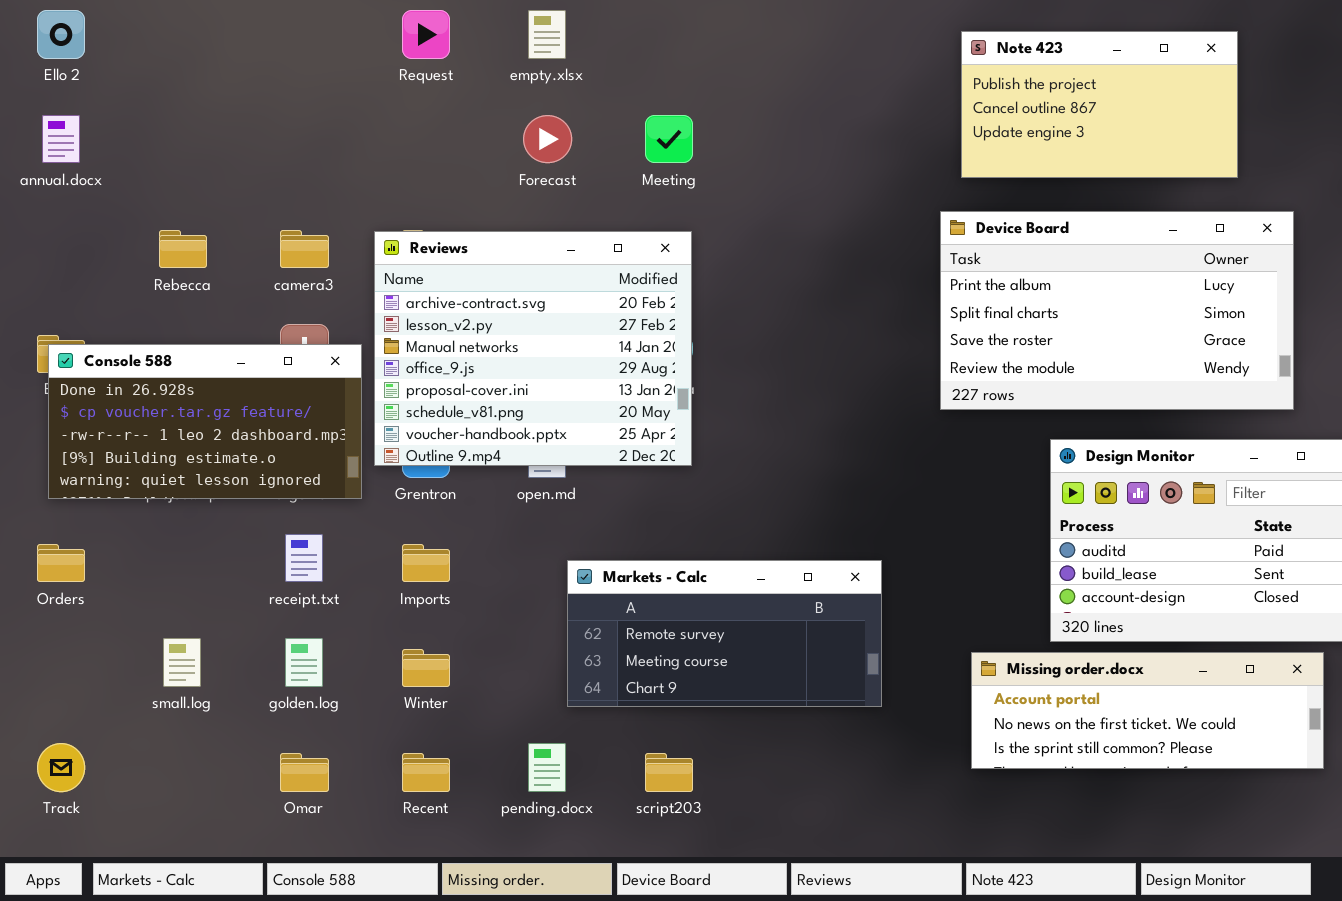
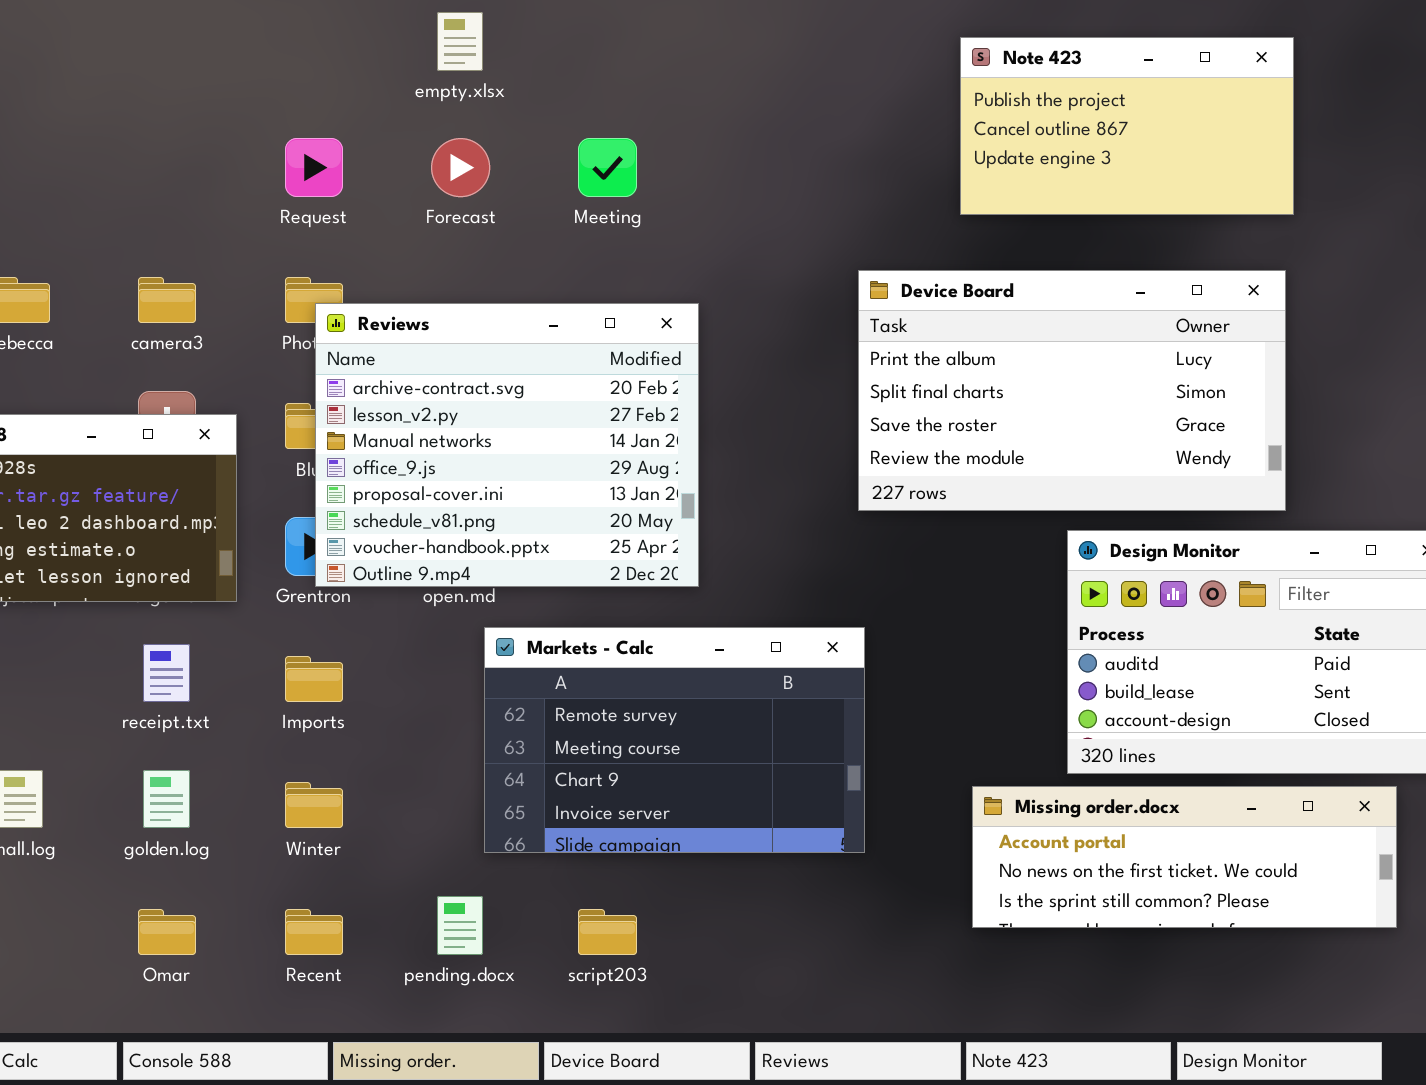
Request: [402,10,450,59] -> [285,138,343,197], moved
Device Board: [940,211,1294,410] -> [858,270,1286,511], moved
Reviews: [374,231,692,466] -> [315,303,699,587], moved
Markets - Calc: [567,560,882,707] -> [484,627,865,853], resized

